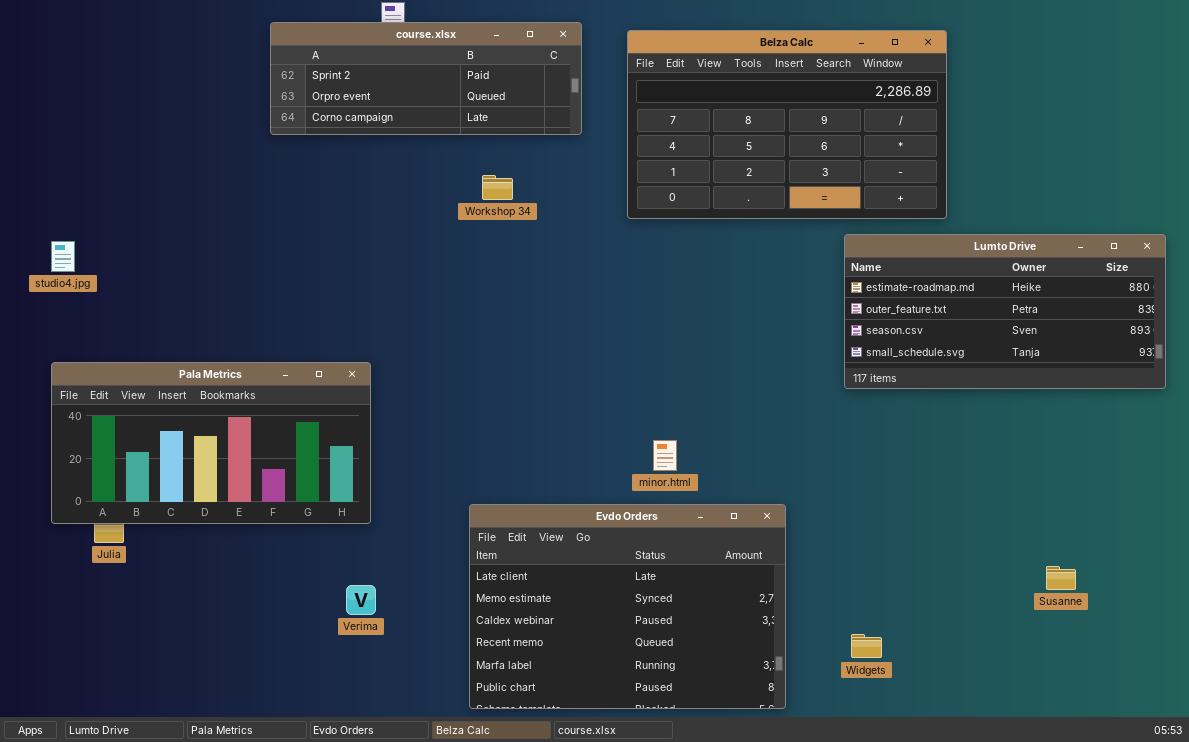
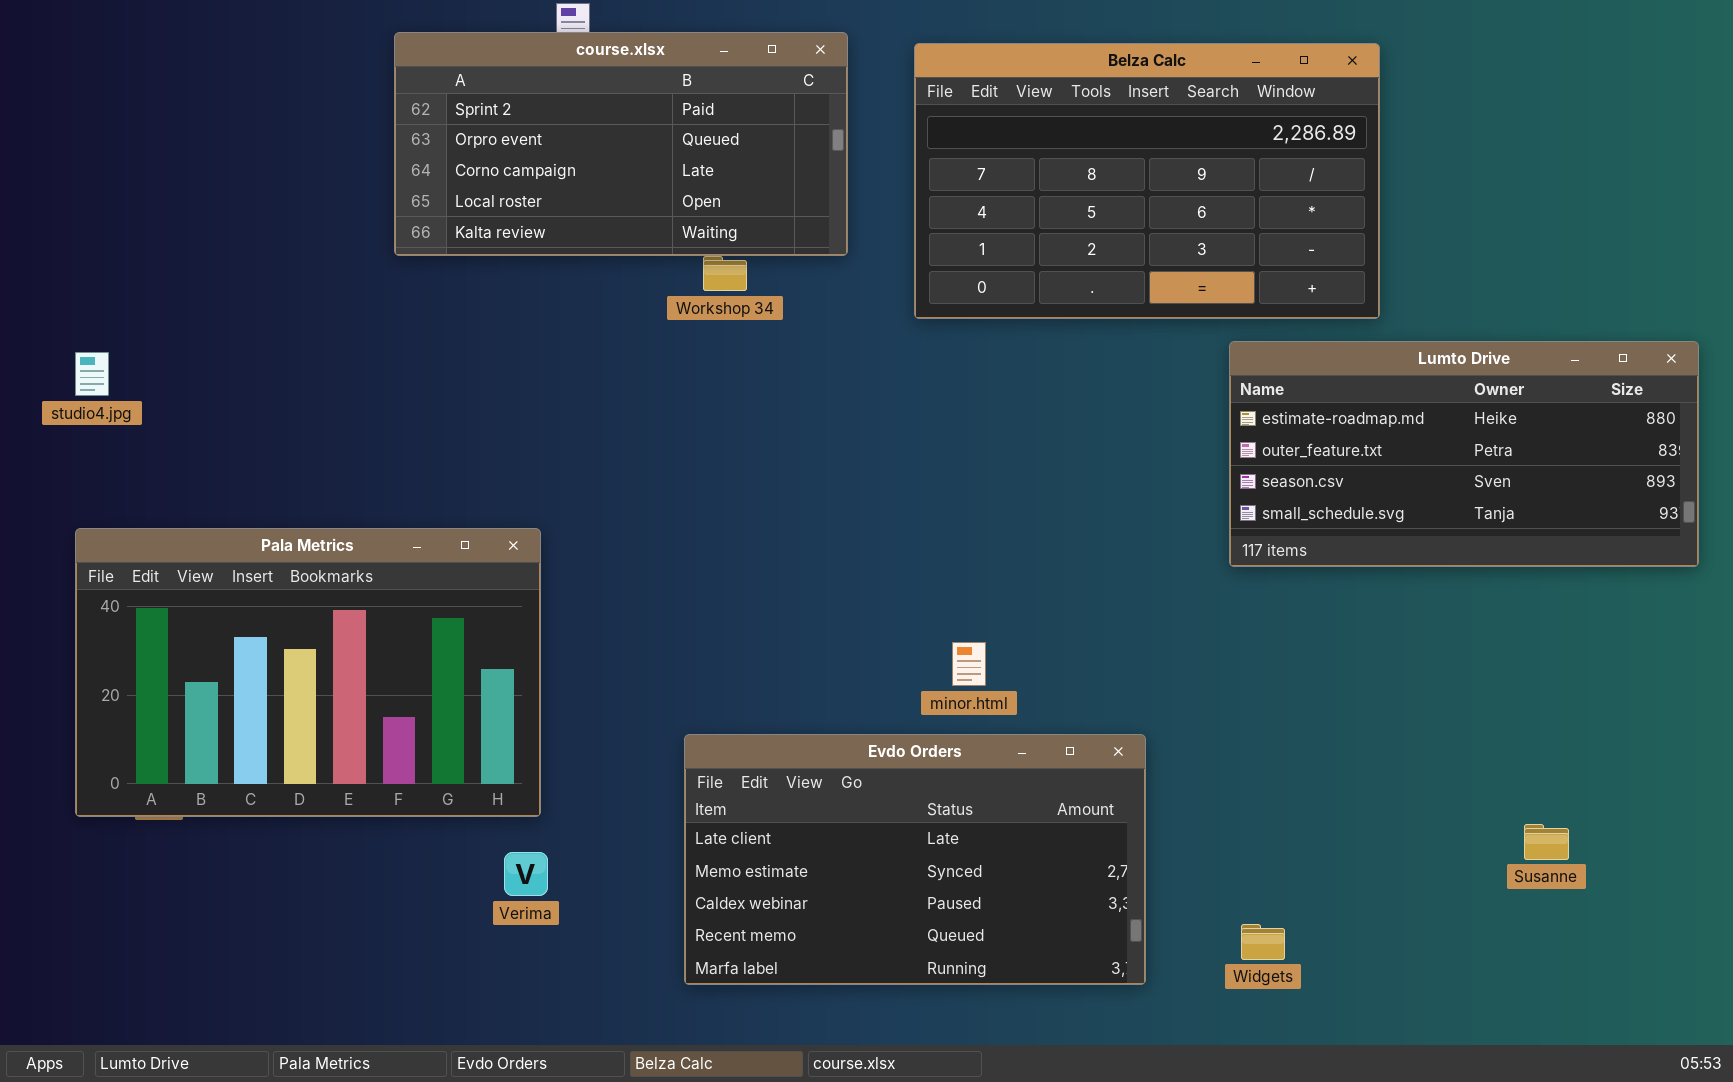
course.xlsx: [270,22,582,135] -> [394,32,848,256], resized
Pala Metrics: [51,362,371,524] -> [75,528,541,817], resized
Evdo Orders: [469,504,786,709] -> [684,734,1146,985], resized

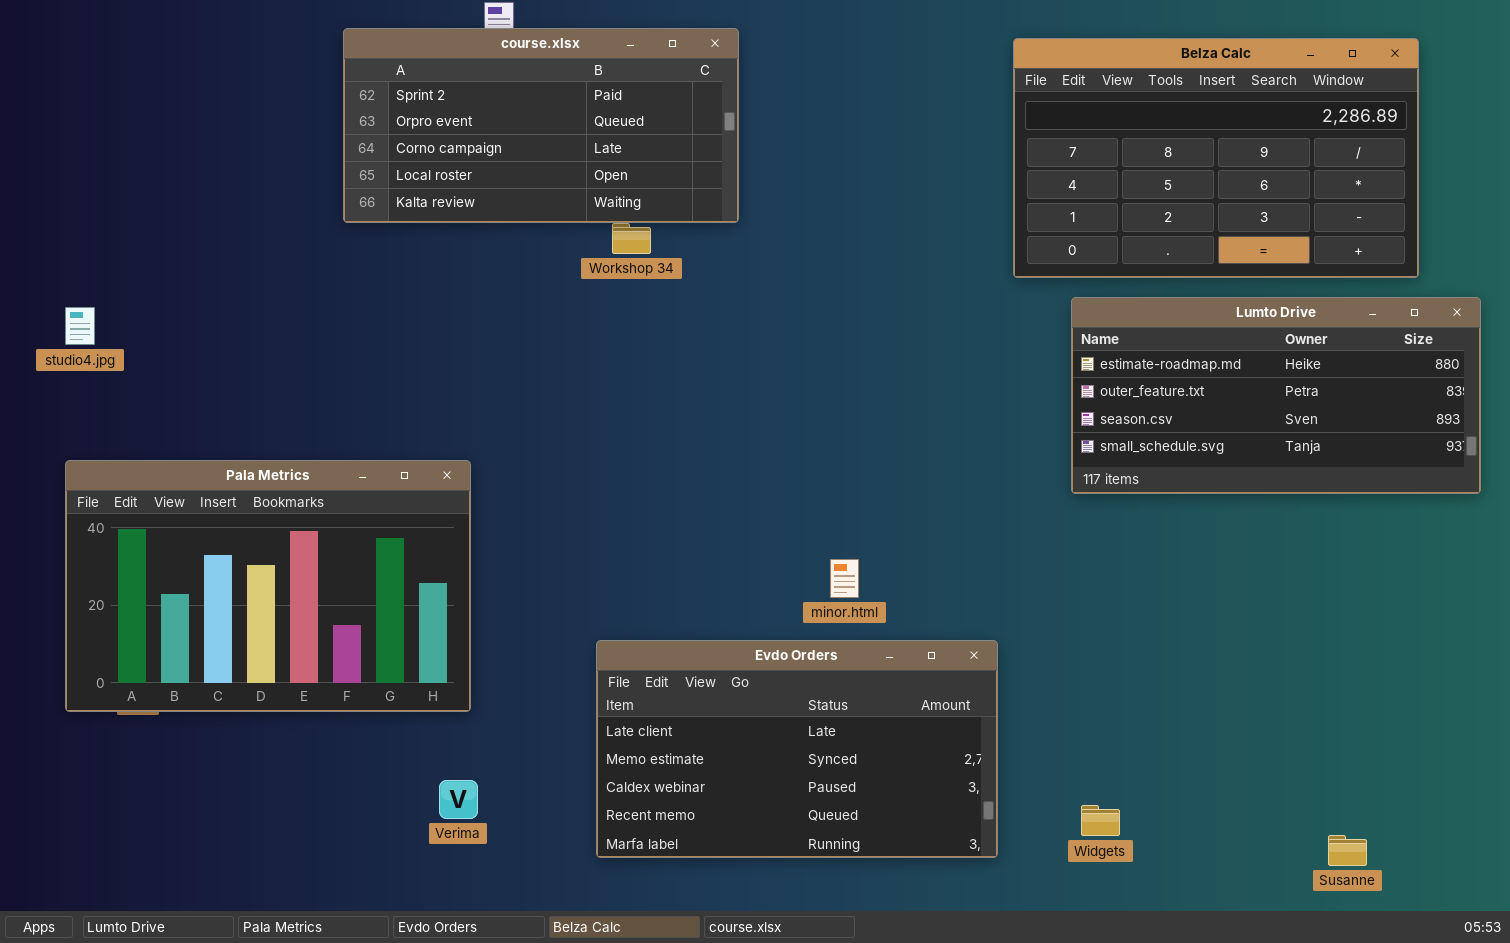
Belza Calc: [914,43,1380,319] -> [1013,38,1419,278], moved
Susanne: [1524,824,1569,860] -> [1328,835,1367,866], moved
Verima: [504,852,548,896] -> [439,780,478,819], moved

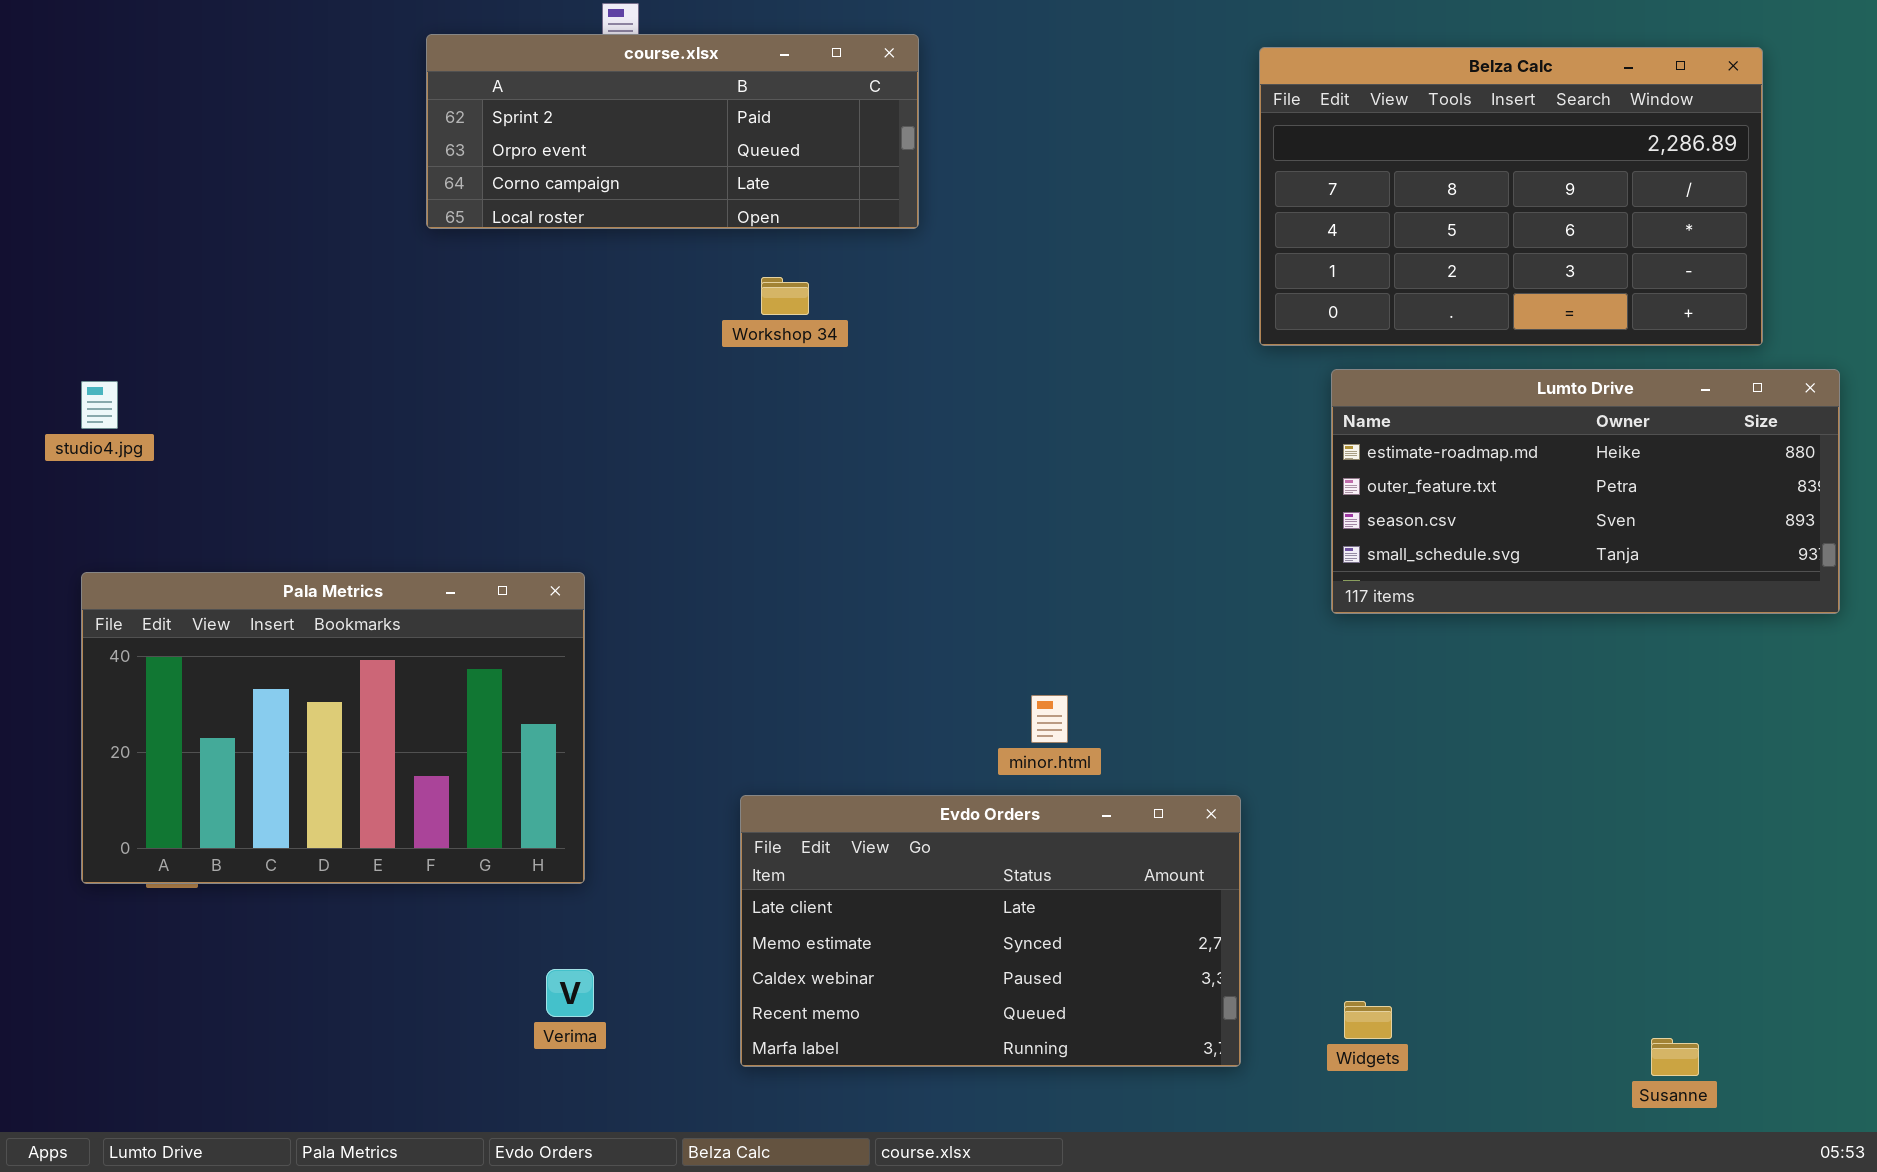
course.xlsx: [343,28,739,223] -> [426,34,919,229], resized

